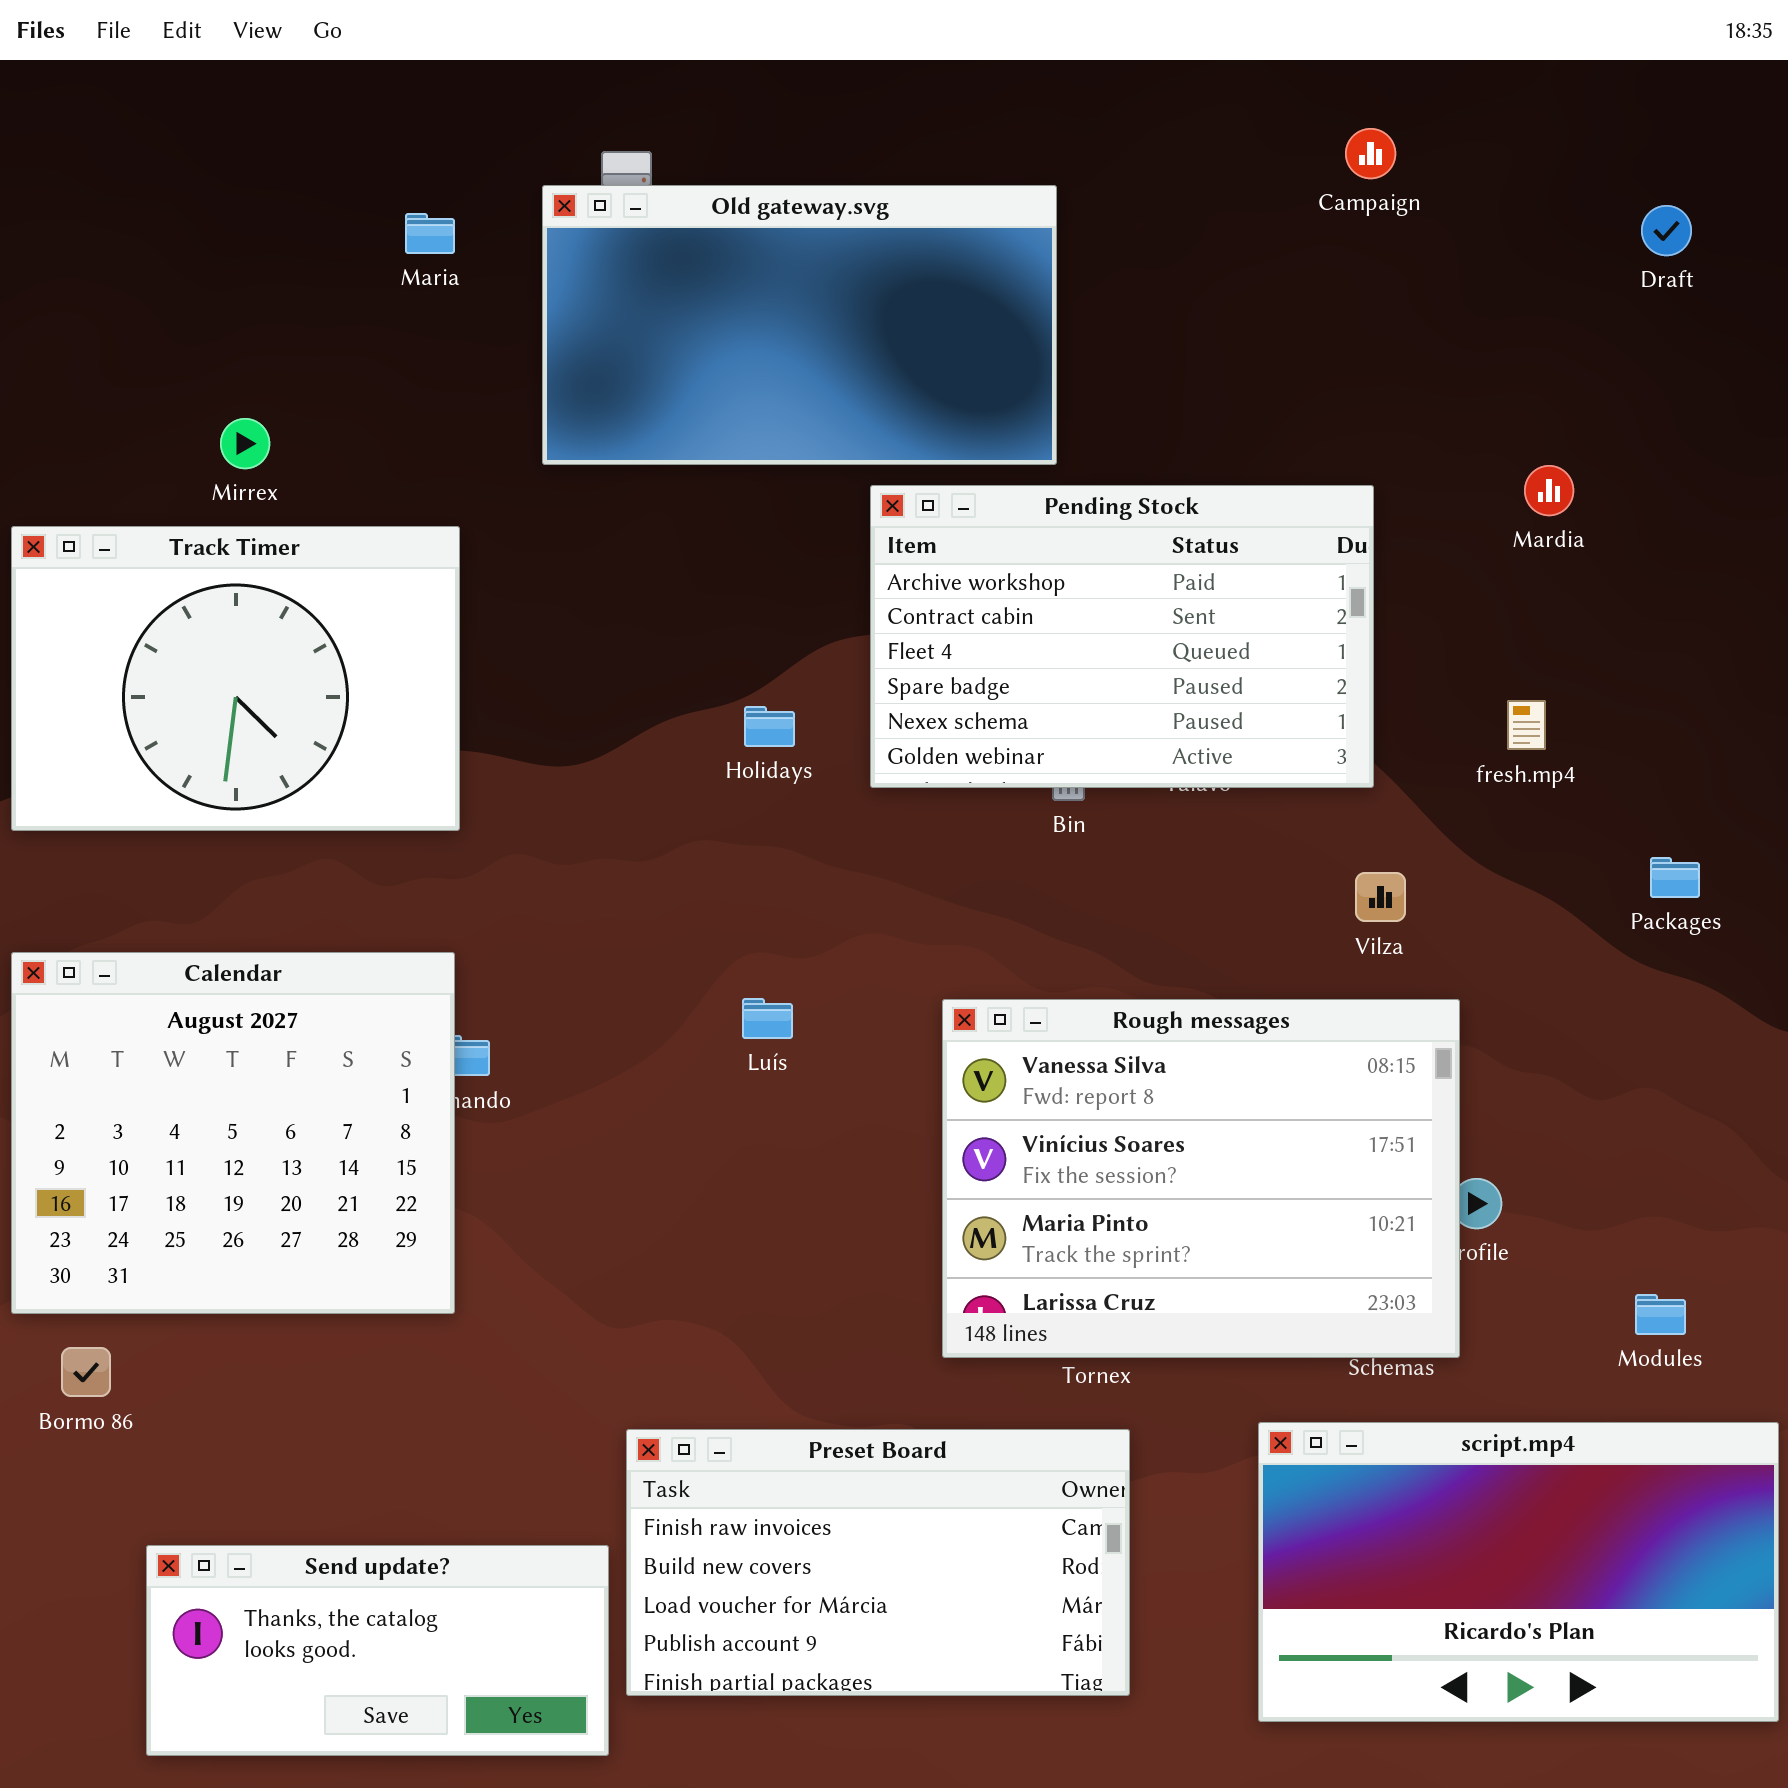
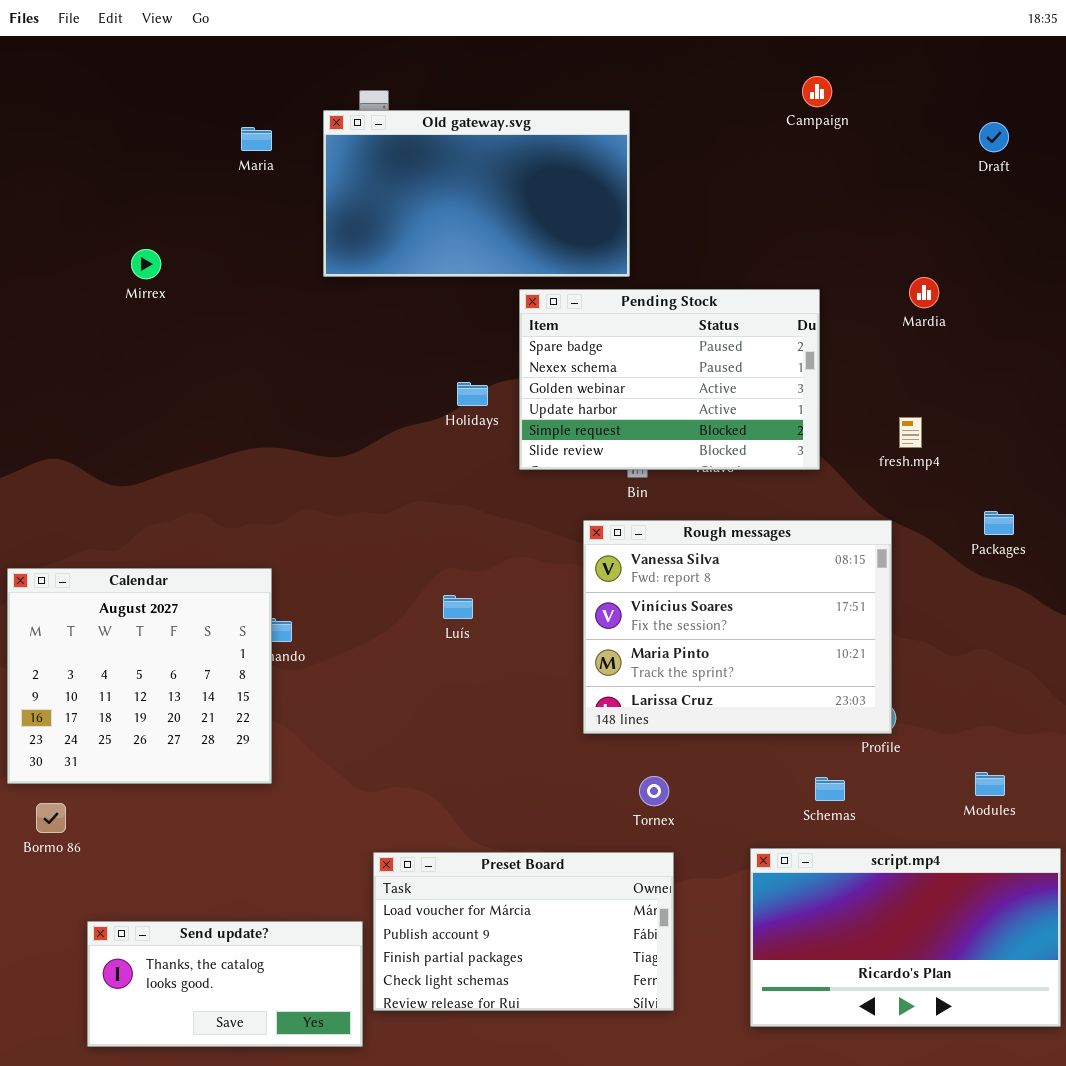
Pending Stock: [870,485,1374,788] -> [519,289,820,470], scrolled down 3 rows
Track Timer: [11,526,460,831] -> none, closed
Holidays: [744,706,795,747] -> [457,382,488,406], moved
Rough messages: [942,999,1460,1358] -> [583,520,892,734], moved
Preset Board: [626,1429,1130,1696] -> [373,852,674,1011], scrolled down 2 rows

